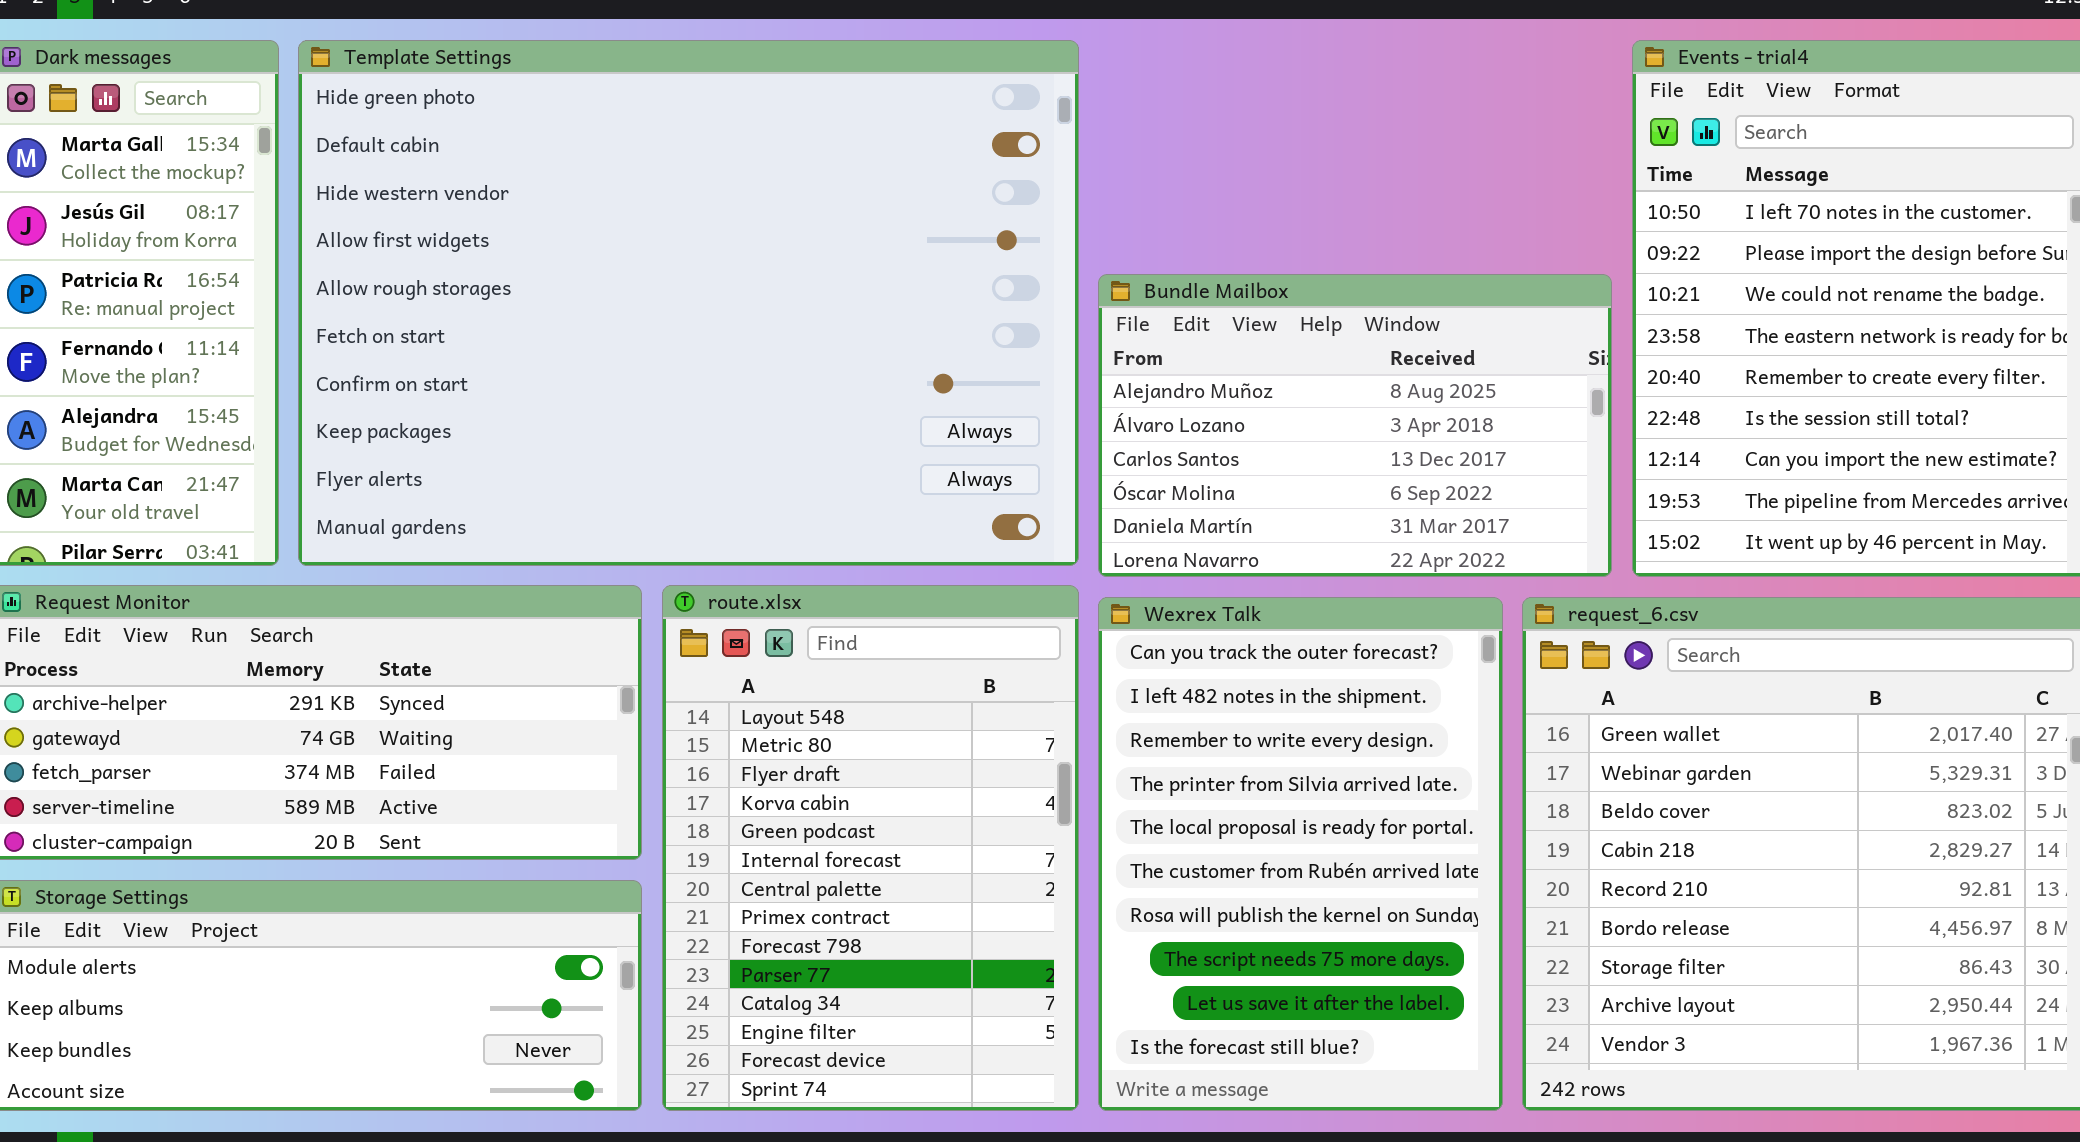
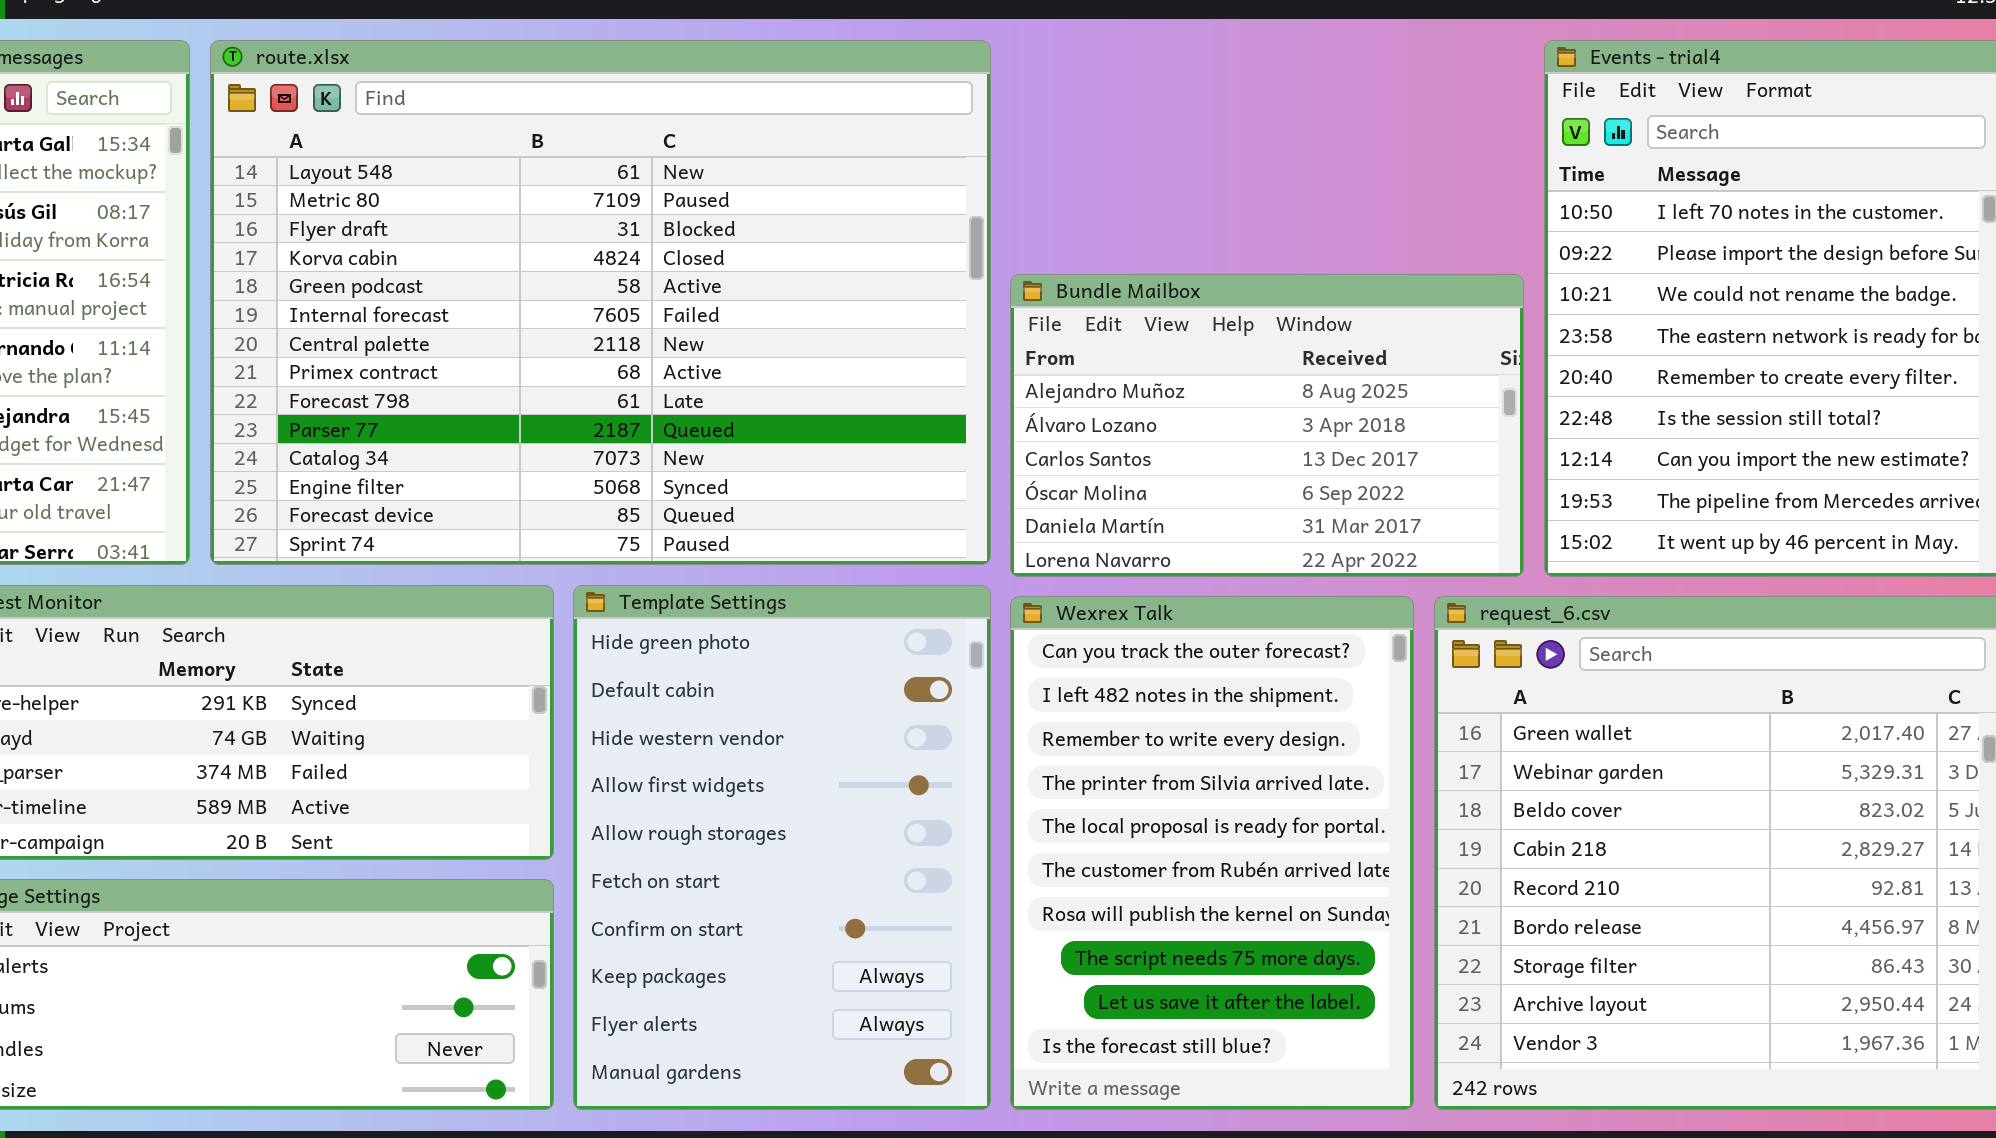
Template Settings: [298,40,1079,566] -> [573,585,991,1110], moved, resized
route.xlsx: [662,585,1079,1111] -> [210,40,991,565], moved, resized

